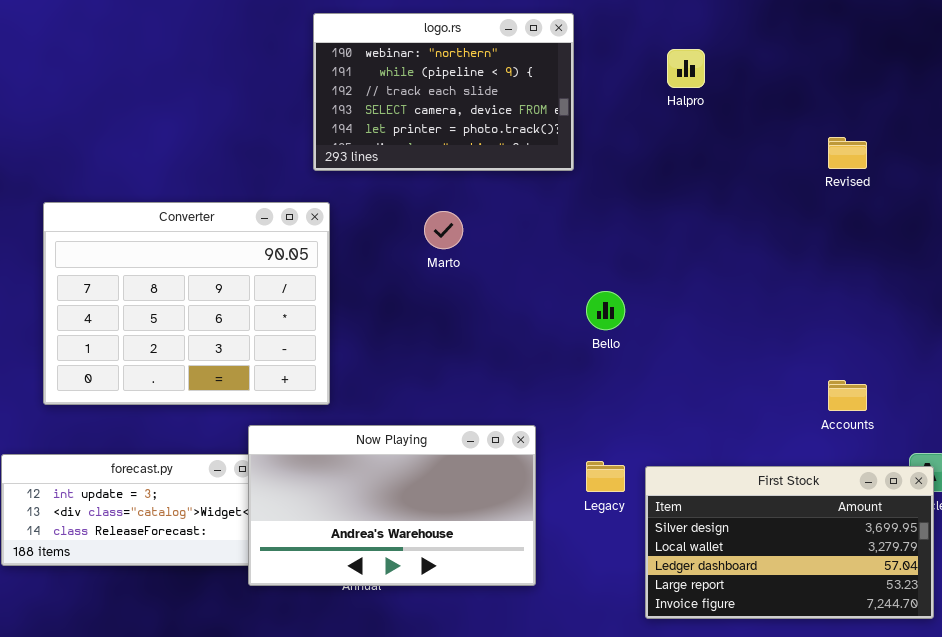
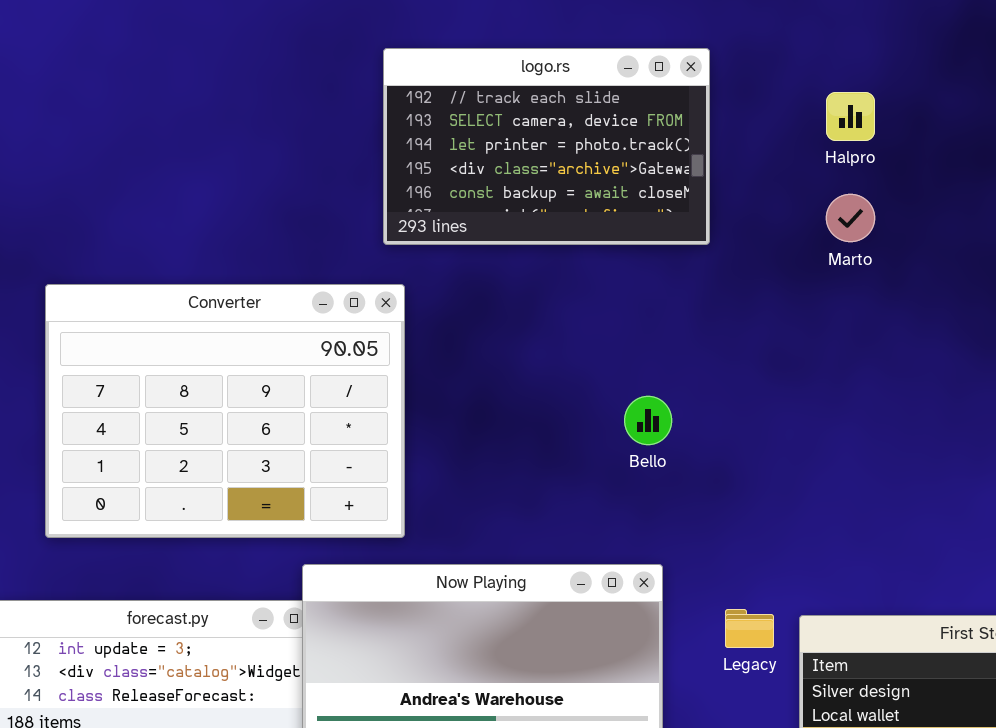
logo.rs: [313,13,574,171] -> [383,48,710,245], scrolled down 2 rows
Marto: [424,211,463,249] -> [826,194,875,242], moved
Bello: [586,291,625,330] -> [624,396,672,445], moved

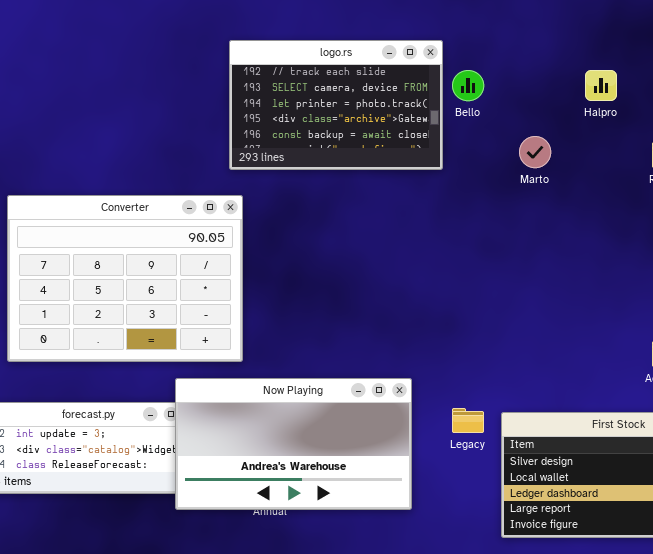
Halpro: [826,92,875,141] -> [585,70,617,101], moved
Bello: [624,396,672,445] -> [452,70,484,101], moved

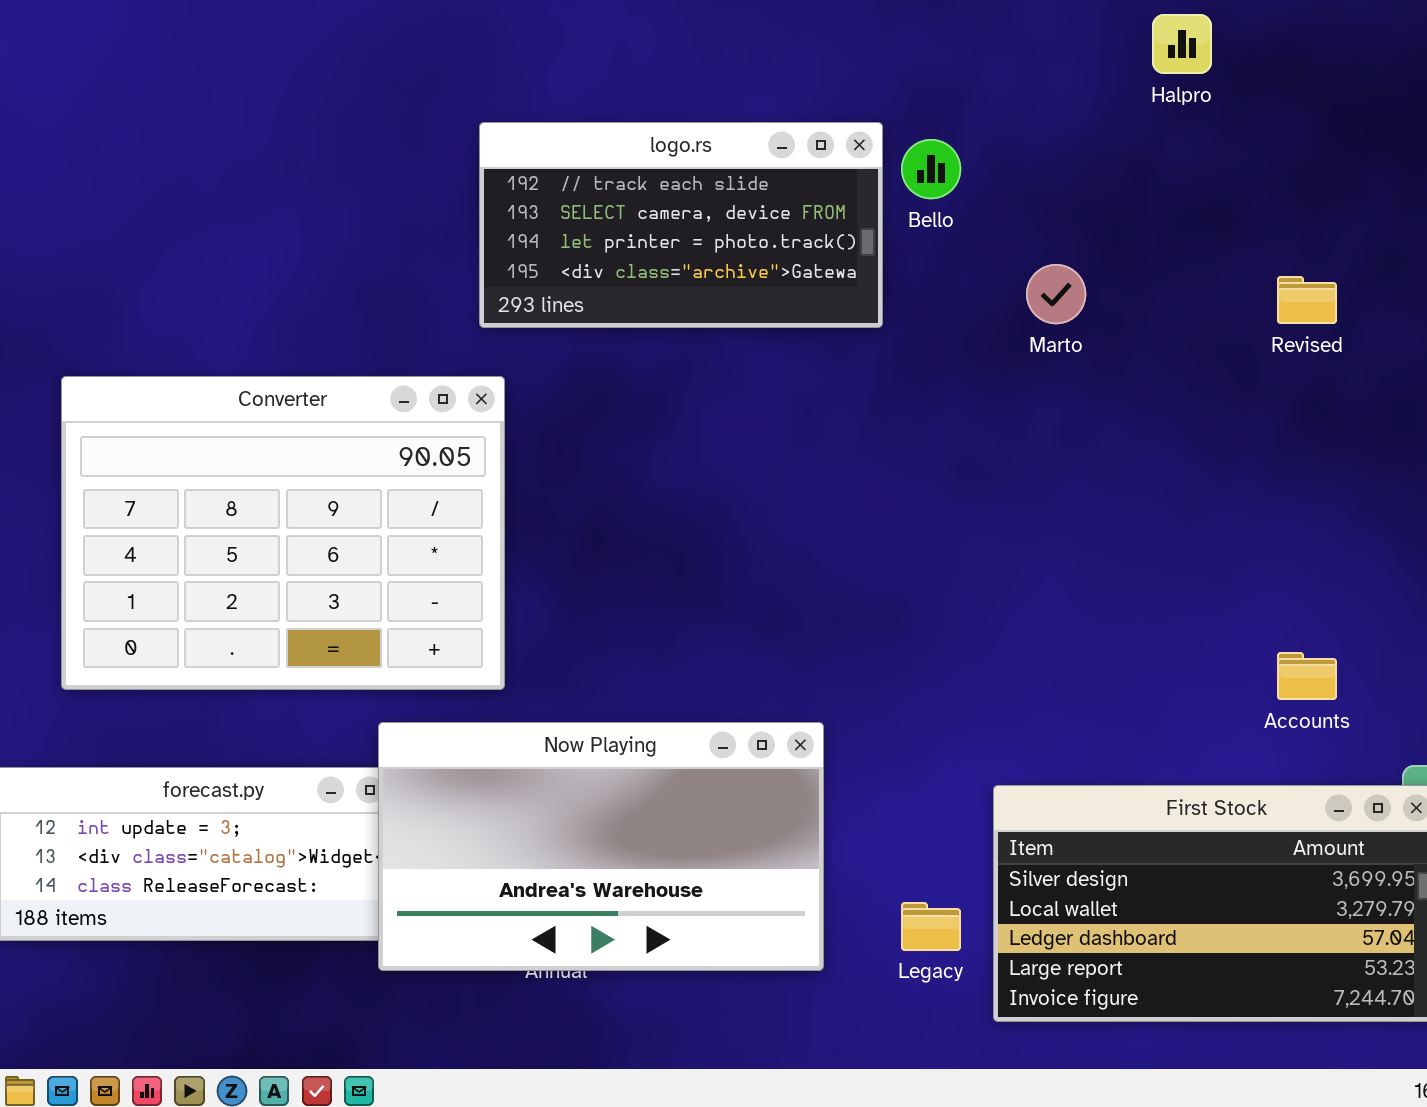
logo.rs: [229,40,443,170] -> [479,122,883,328], resized
Halpro: [585,70,617,101] -> [1152,14,1212,74], moved
Legacy: [452,408,484,433] -> [901,902,961,951], moved

